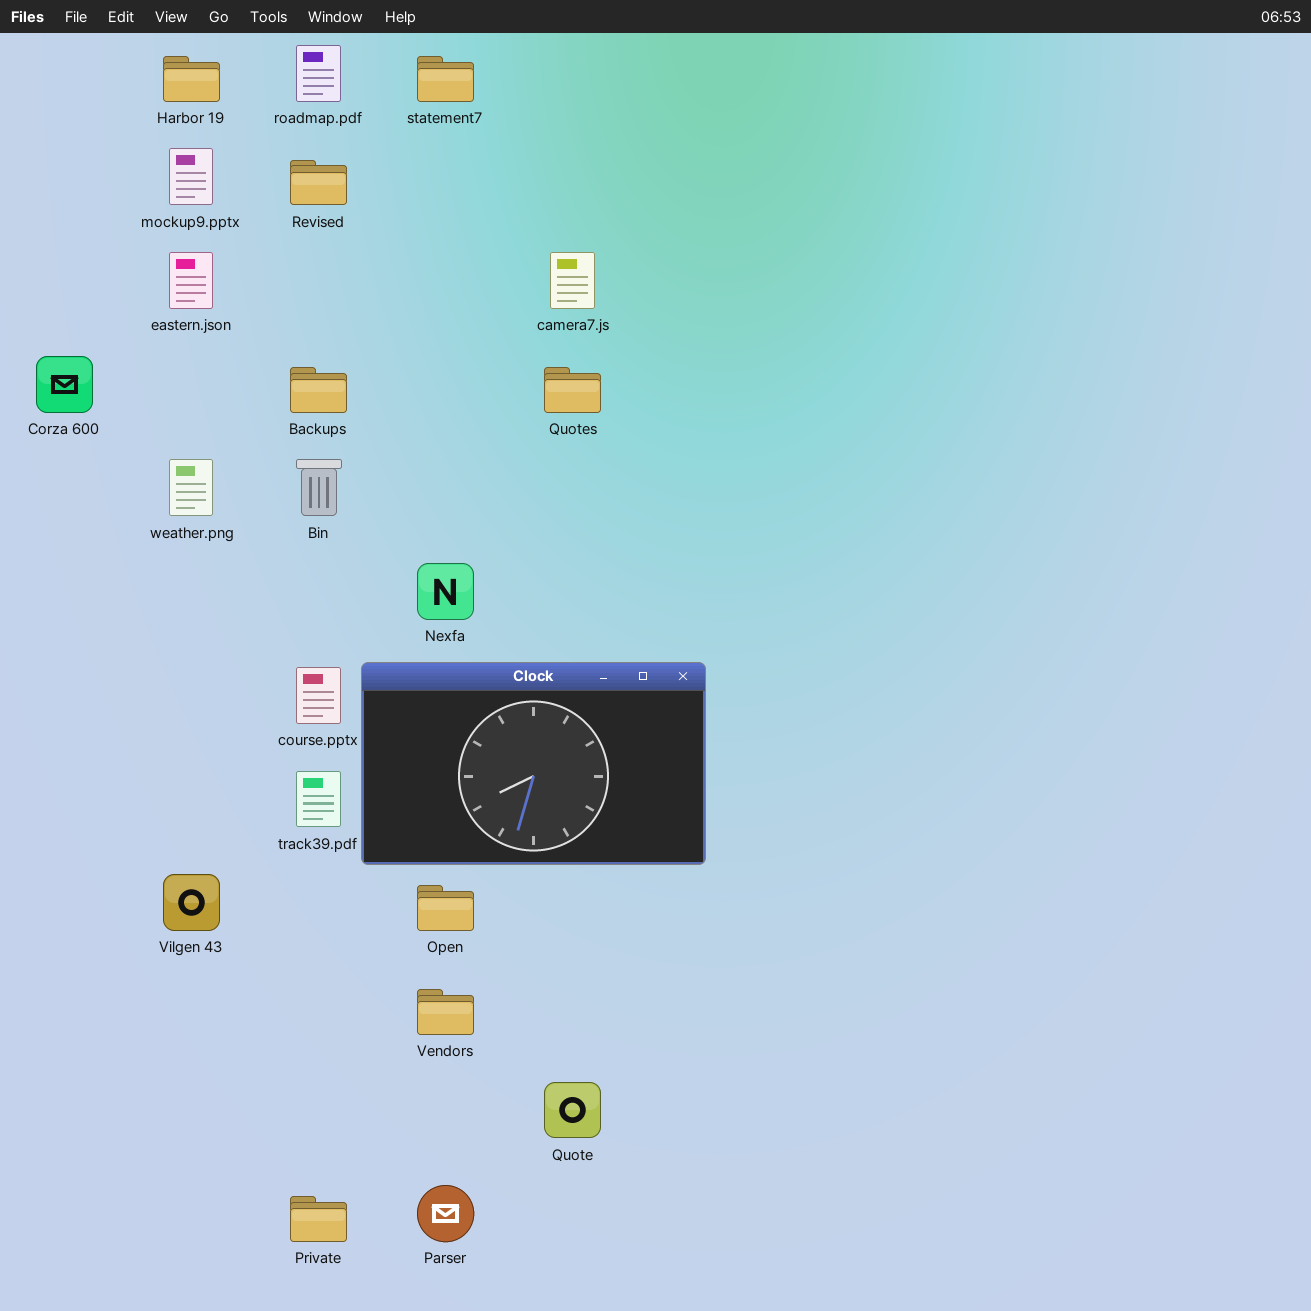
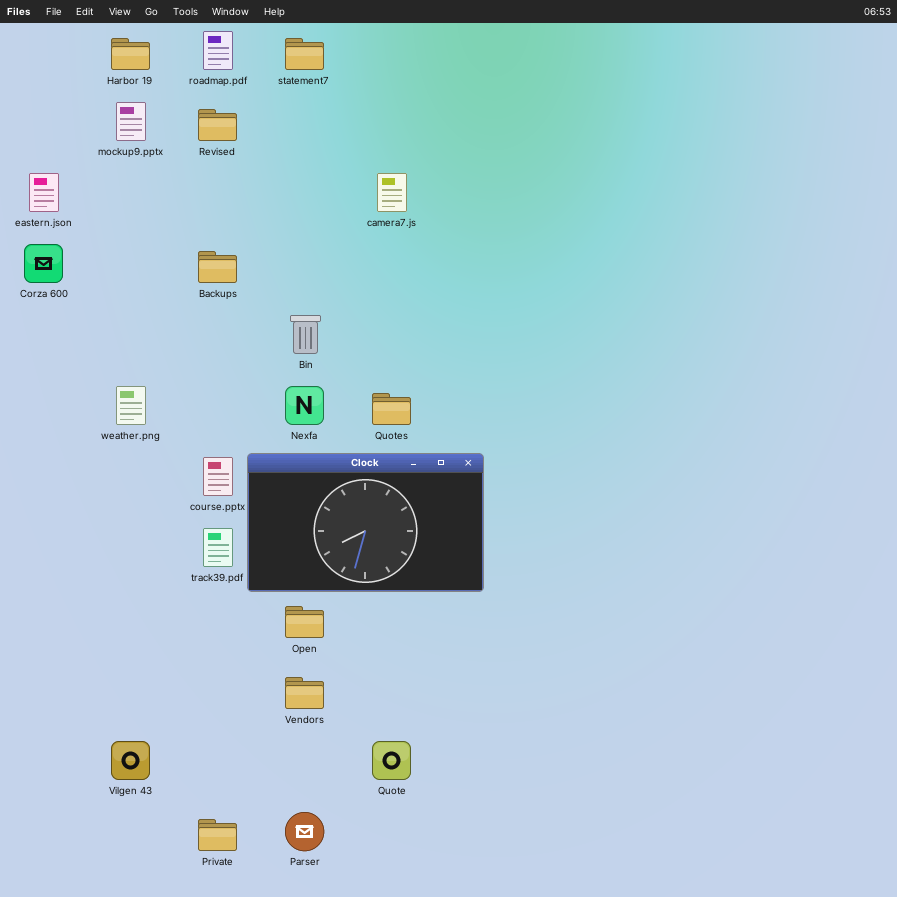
eastern.json: [169,252,213,309] -> [29,173,59,212], moved
Quotes: [544,367,601,413] -> [372,393,411,425], moved
weather.png: [169,459,213,516] -> [116,386,146,425], moved
Bin: [296,459,342,516] -> [290,315,321,354], moved
Vilgen 43: [163,874,220,931] -> [111,741,150,780], moved

